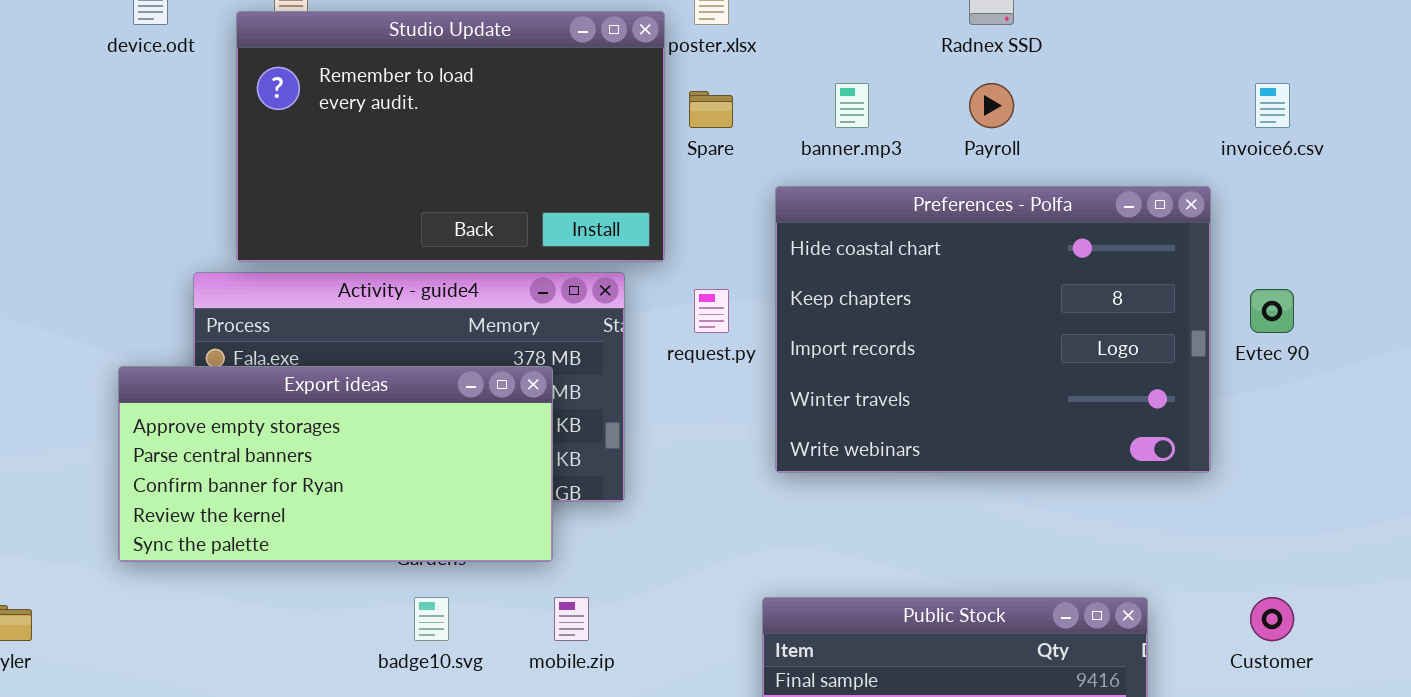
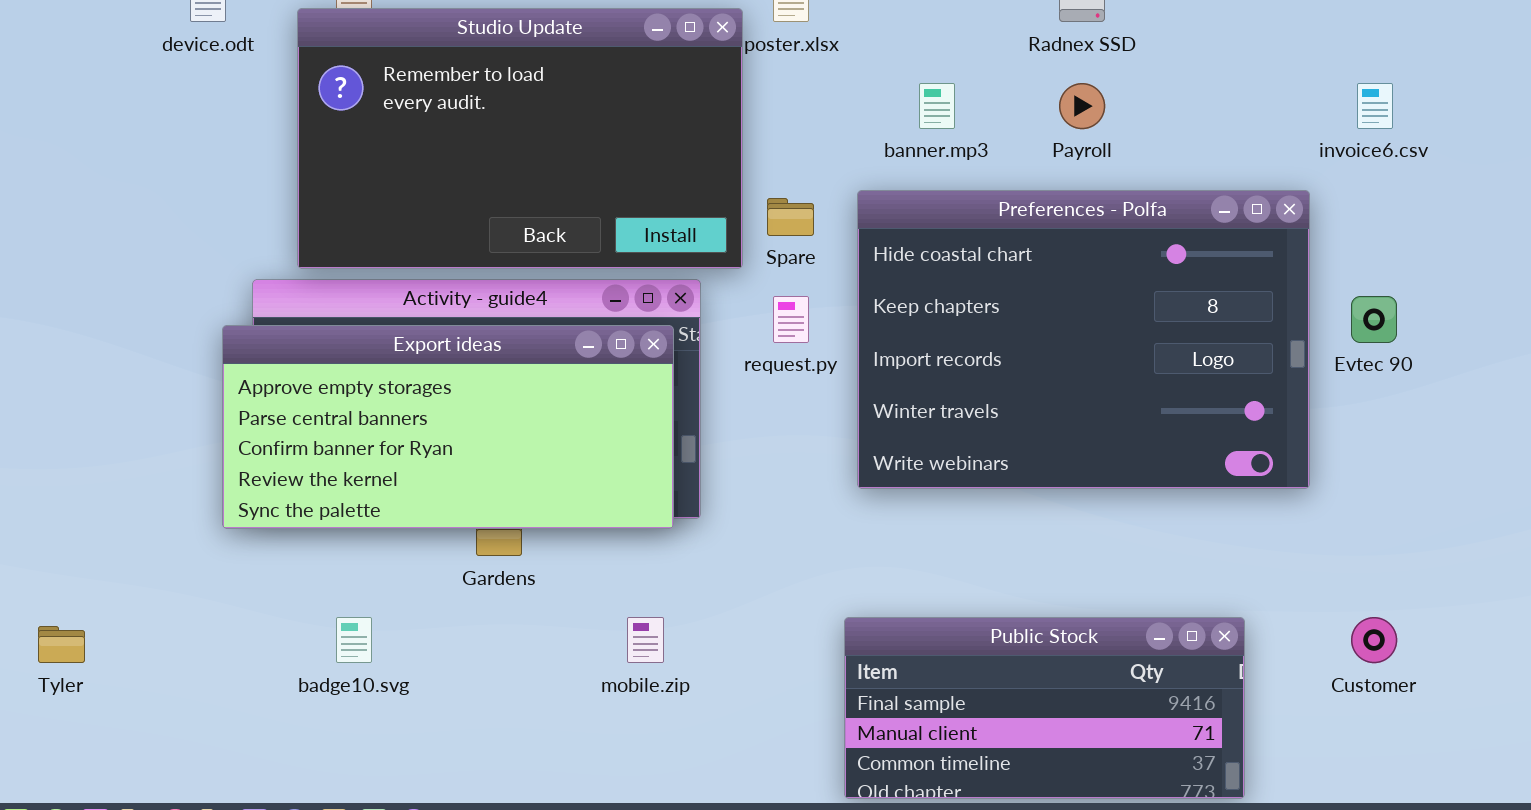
Spare: [689,91,733,128] -> [767,198,814,236], moved
Export ideas: [118,366,553,562] -> [222,325,674,529], moved
badge10.svg: [414,597,449,641] -> [336,617,372,663], moved

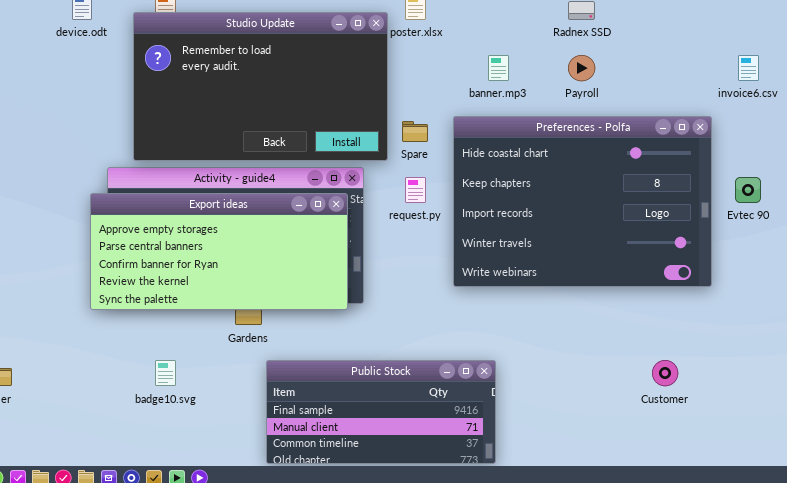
Public Stock: [844,617,1245,799] -> [266,360,496,464], moved
Customer: [1351,617,1397,663] -> [652,360,678,386], moved

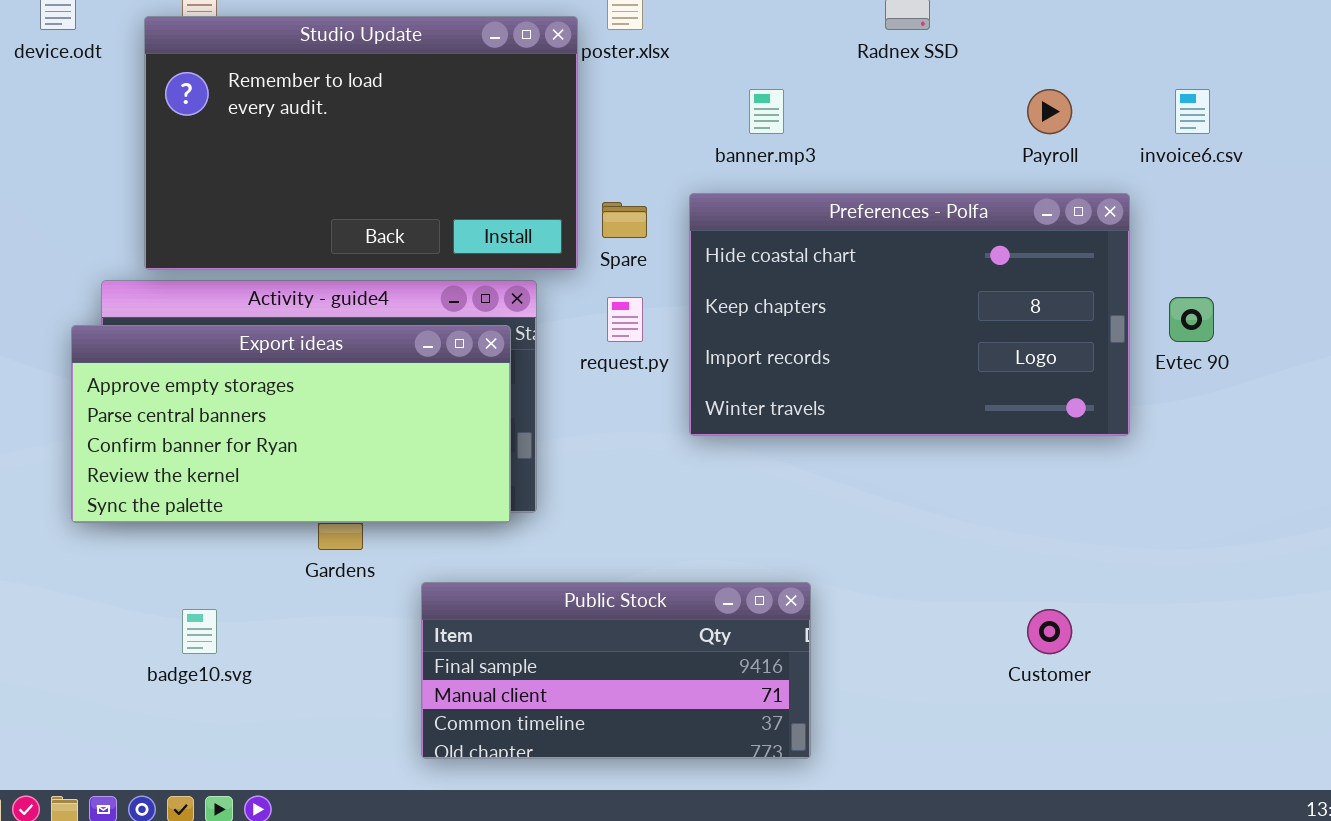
Payroll: [568,55,595,81] -> [1027,89,1072,134], moved
Preferences - Polfa: [453,116,712,287] -> [689,193,1130,436], resized
Public Stock: [266,360,496,464] -> [421,582,811,759], moved

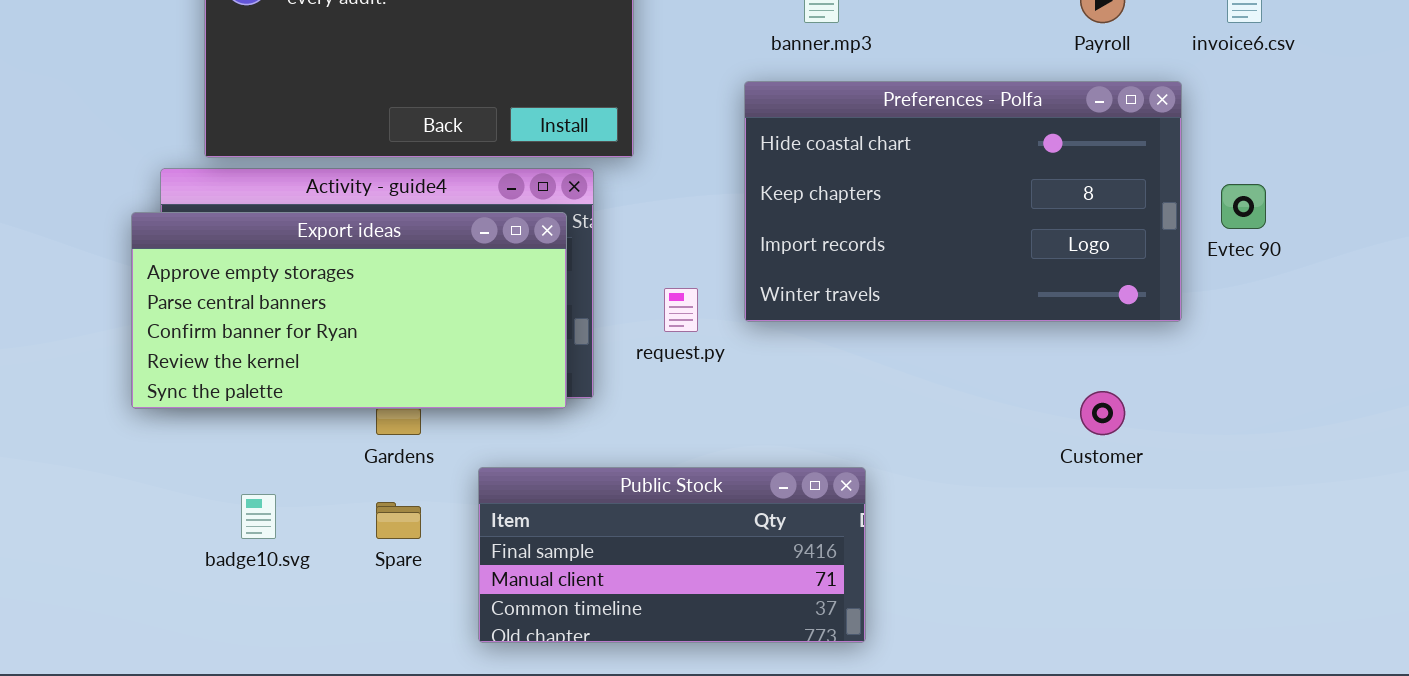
Spare: [602,202,647,238] -> [376,502,421,539], moved
request.py: [607,297,643,342] -> [664,288,698,332], moved
Customer: [1027,609,1072,654] -> [1080,391,1125,435], moved

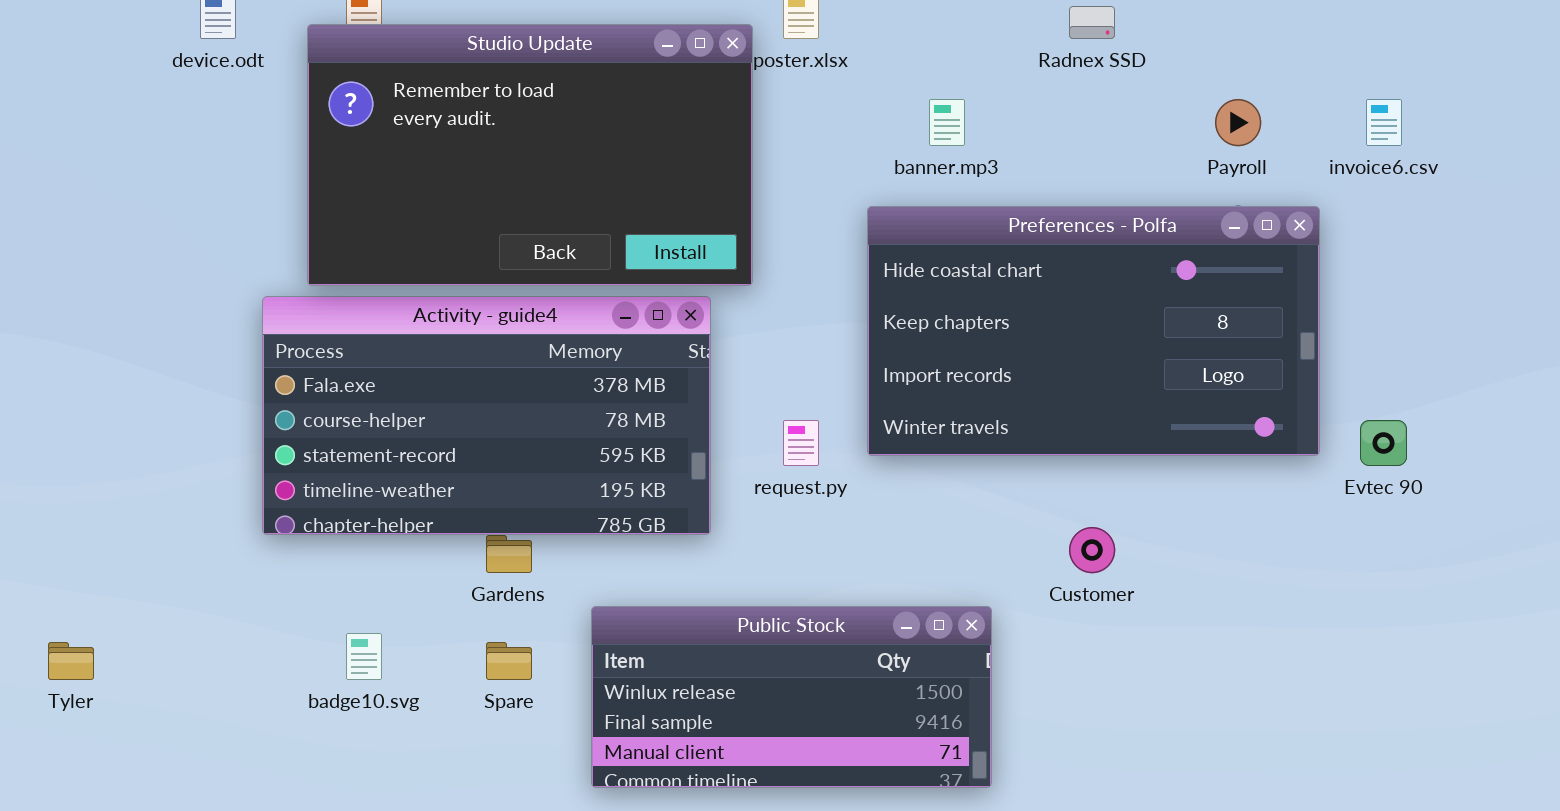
Evtec 90: [1221,184,1266,229] -> [1360,420,1407,466], moved
Export ideas: [131,212,567,409] -> none, closed
Customer: [1080,391,1125,435] -> [1069,527,1115,573], moved
Public Stock: [478,467,866,643] -> [591,606,992,788], scrolled up 1 row

